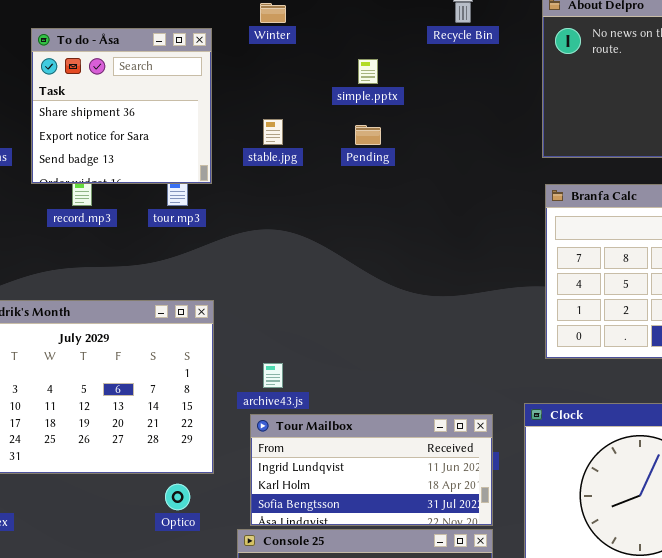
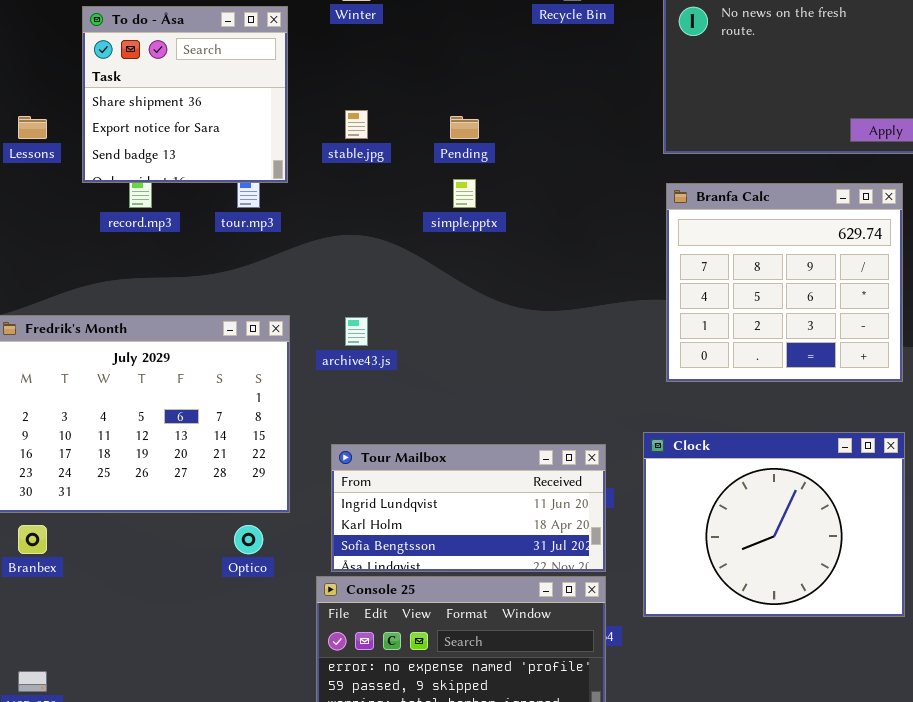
simple.pptx: [358,59,378,84] -> [453,179,476,208], moved
archive43.js: [263,363,283,388] -> [345,317,368,346], moved

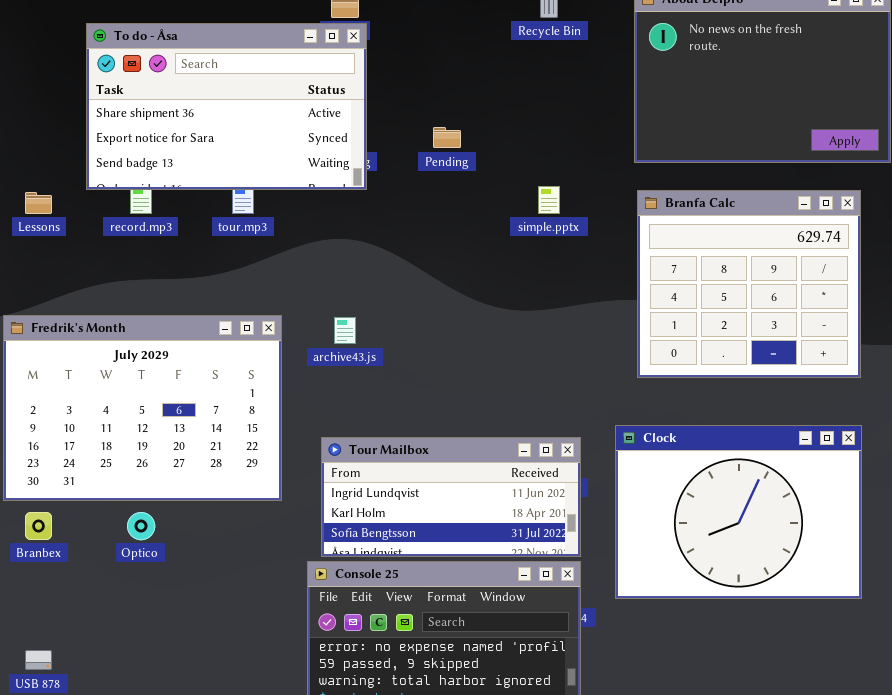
To do - Åsa: [82,6,288,183] -> [86,23,367,190], resized
Lessons: [18,116,47,139] -> [25,192,52,214], moved
simple.pptx: [453,179,476,208] -> [538,186,560,214], moved
Optico: [234,525,263,554] -> [127,512,155,540], moved

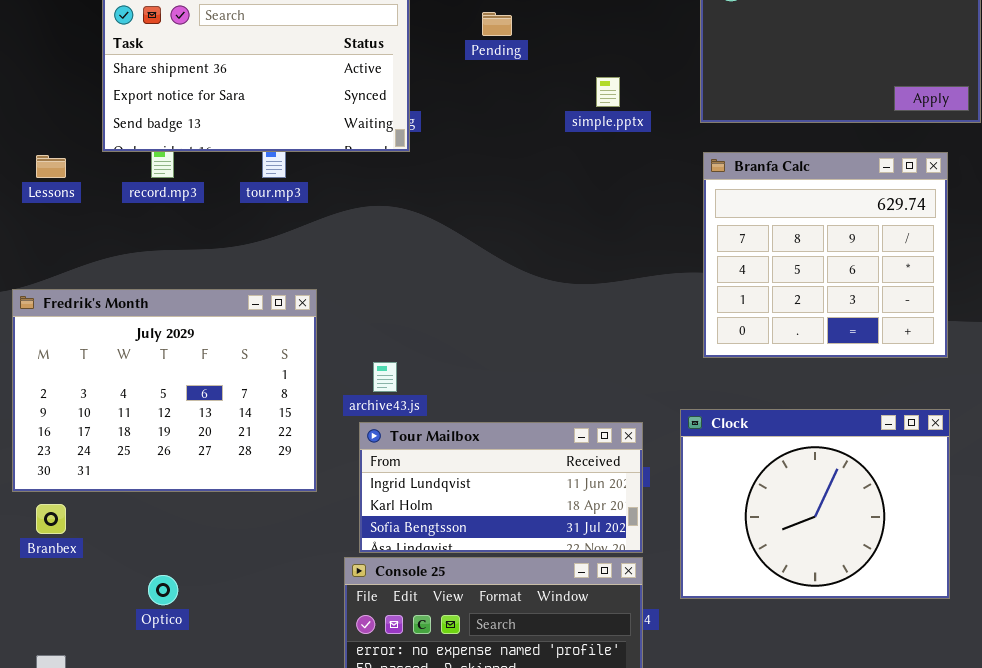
Pending: [433,127,461,148] -> [482,12,512,36], moved
simple.pptx: [538,186,560,214] -> [596,77,620,107], moved
archive43.js: [334,317,356,344] -> [373,362,397,392], moved
Optico: [127,512,155,540] -> [148,575,178,605], moved

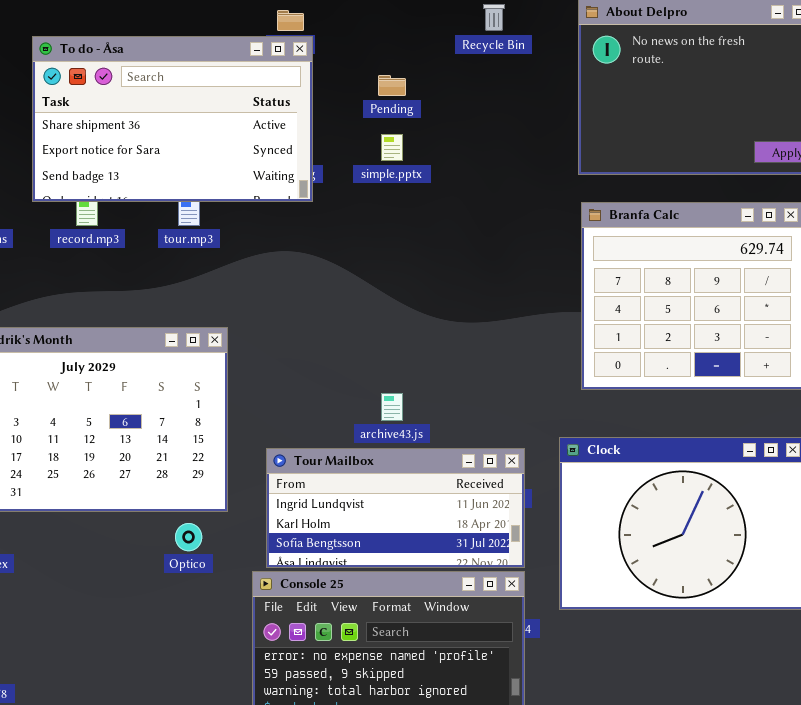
simple.pptx: [596,77,620,107] -> [381,134,403,161], moved
archive43.js: [373,362,397,392] -> [381,393,403,421], moved
Optico: [148,575,178,605] -> [175,523,202,551], moved

